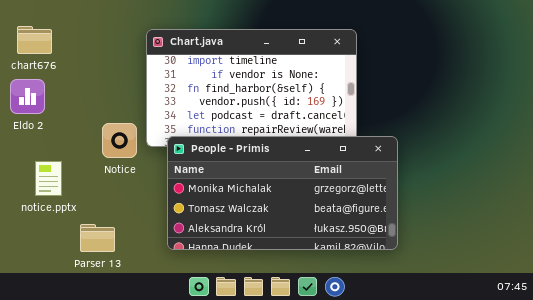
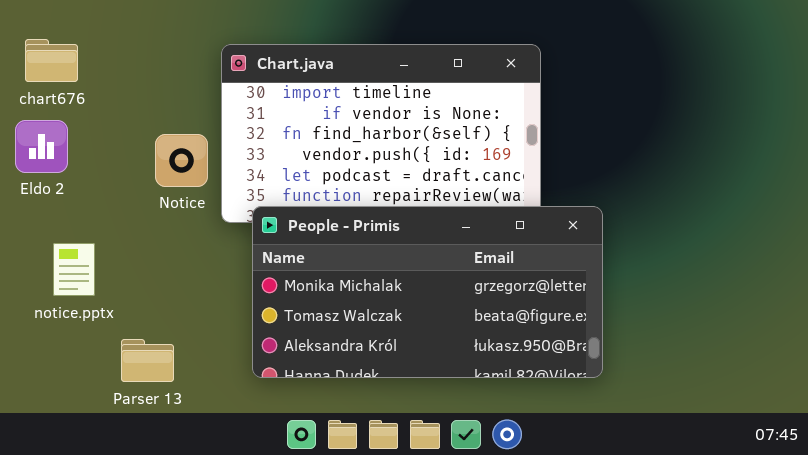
Notice: [102,123,137,158] -> [155,134,208,187], moved

